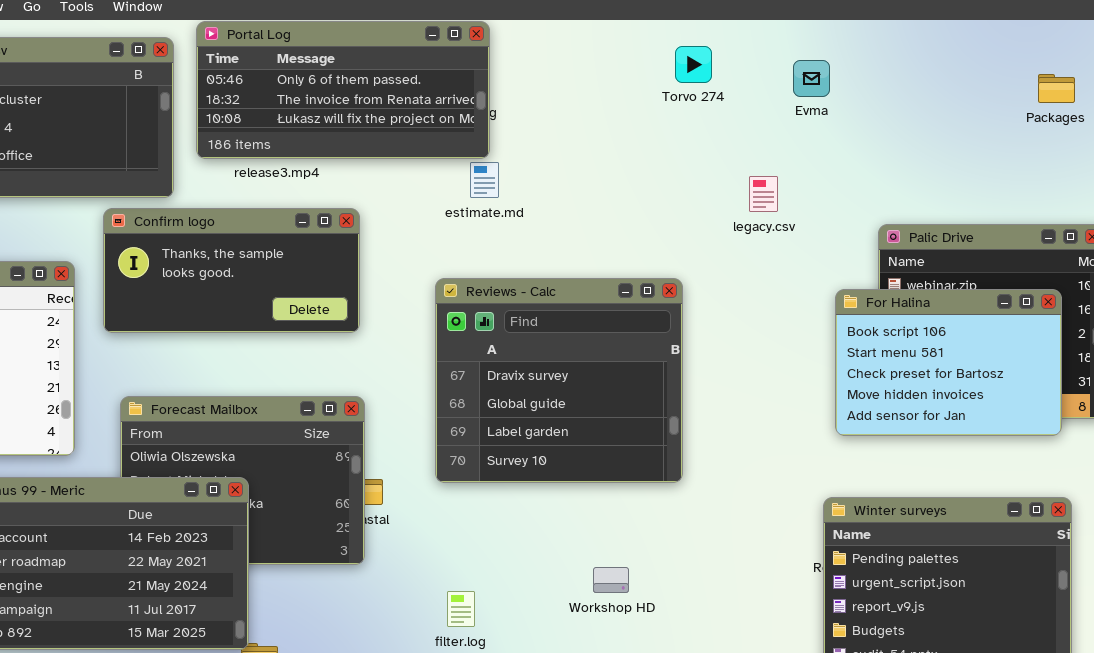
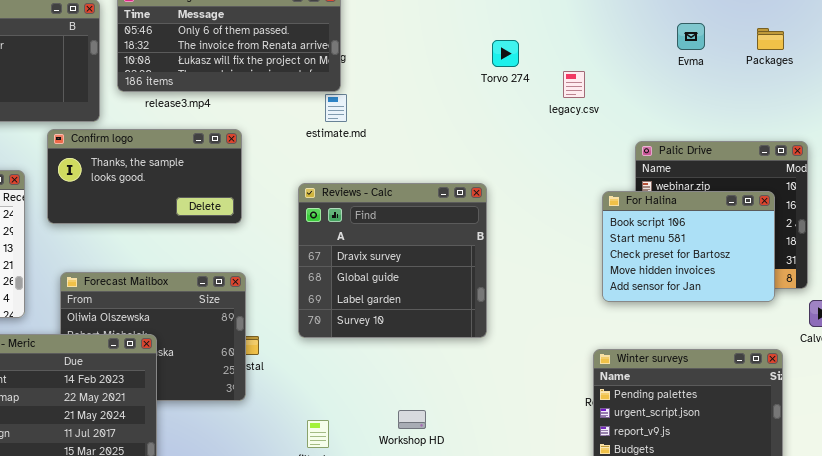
Torvo 274: [675,46,712,83] -> [492,40,519,67], moved
Evma: [793,60,830,97] -> [677,23,705,50], moved
legacy.csv: [749,176,778,212] -> [563,71,585,98], moved
Workshop HD: [593,567,629,593] -> [398,410,426,429], moved

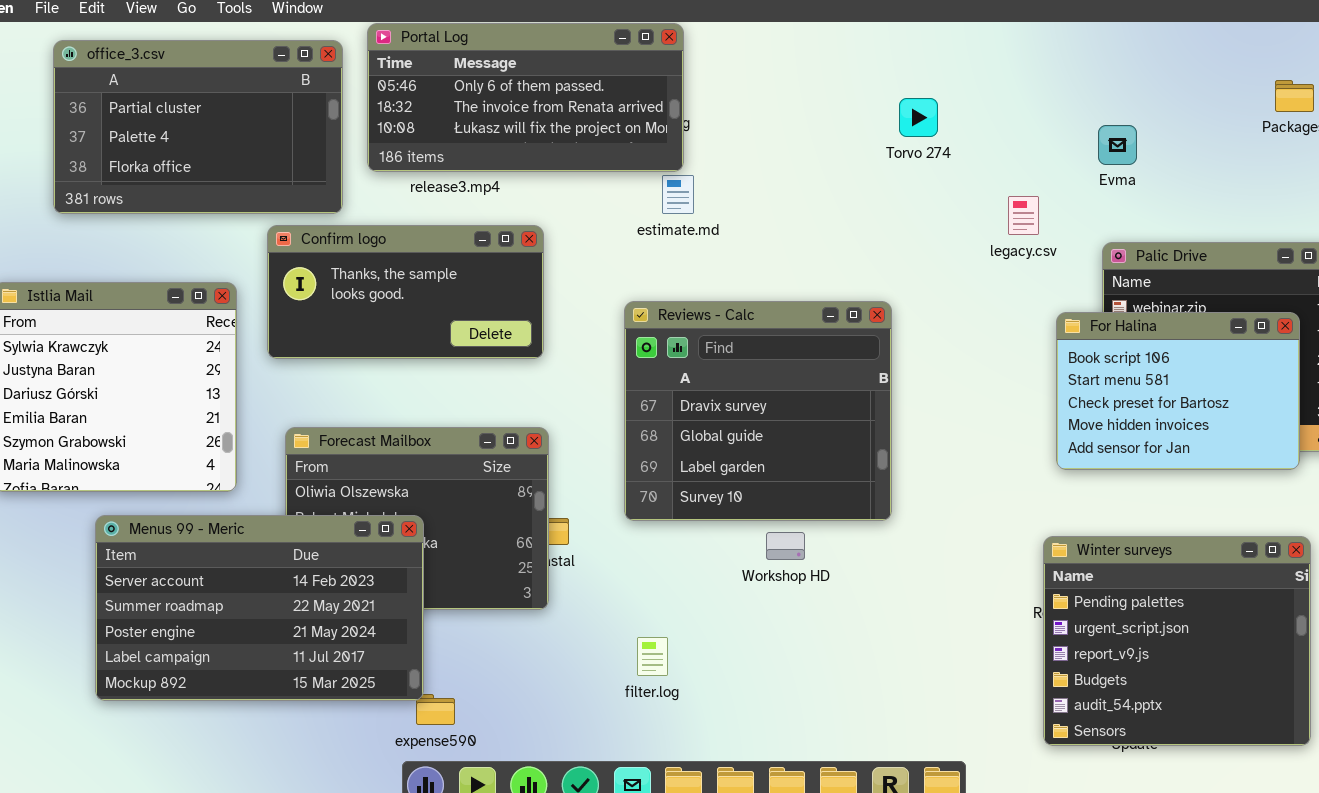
Evma: [677,23,705,50] -> [1098,125,1137,165], moved
legacy.csv: [563,71,585,98] -> [1008,196,1039,235], moved
Workshop HD: [398,410,426,429] -> [766,532,805,560], moved

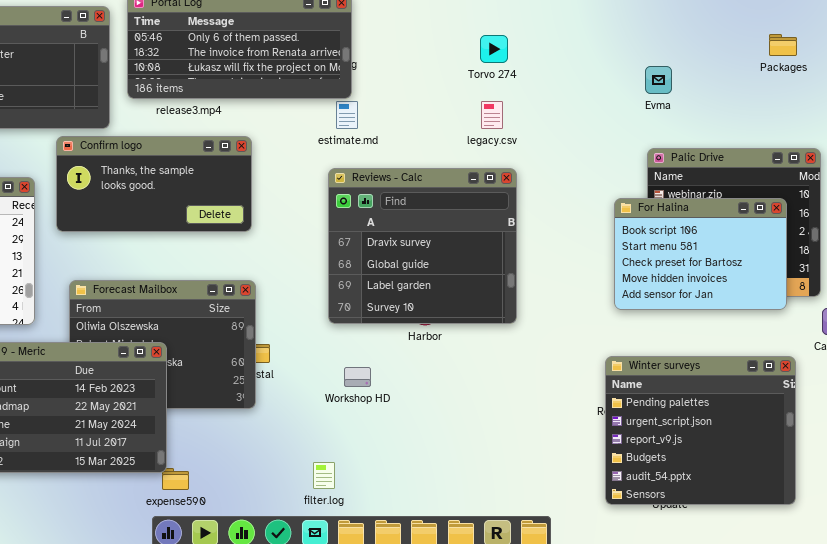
Torvo 274: [899,98,938,137] -> [480,35,508,63], moved
legacy.csv: [1008,196,1039,235] -> [481,101,503,129], moved
Reviews - Calc: [624,301,892,521] -> [328,168,517,324], moved
Workshop HD: [766,532,805,560] -> [344,367,371,387], moved
filter.log: [637,637,668,676] -> [313,462,335,489], moved

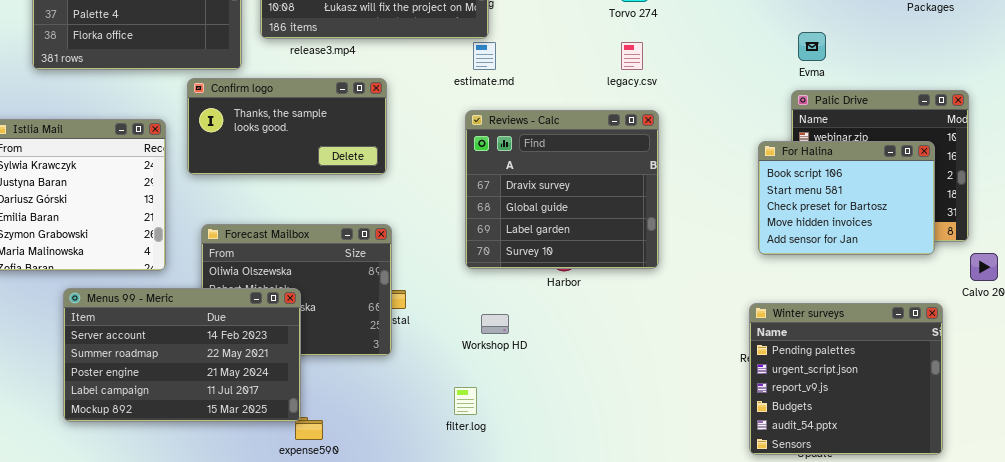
Evma: [645,66,672,94] -> [798,32,826,61], moved
filter.log: [313,462,335,489] -> [454,387,477,415], moved

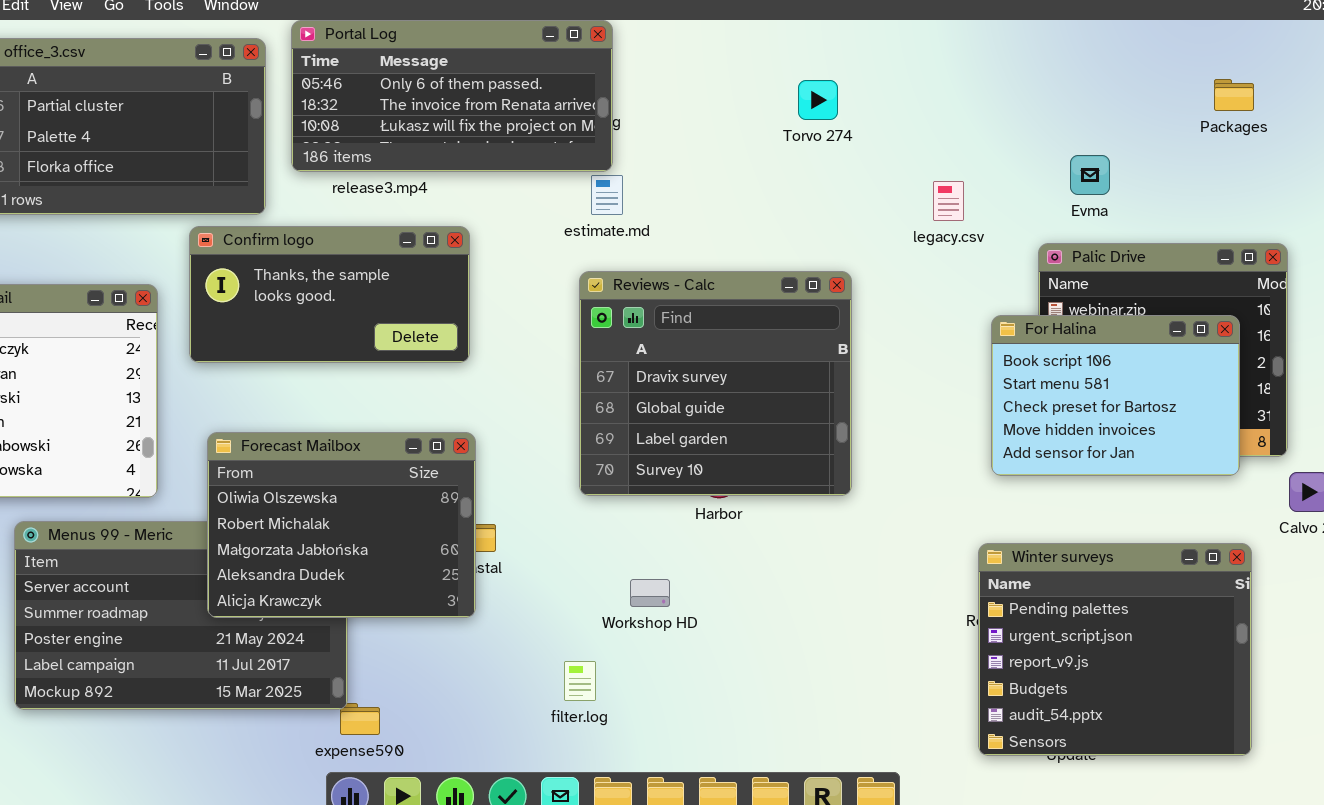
Evma: [798,32,826,61] -> [1070,155,1110,195], moved
legacy.csv: [621,42,643,70] -> [933,181,964,221], moved
Forecast Mailbox: [201,224,392,356] -> [207,432,476,618], raised
Workshop HD: [481,314,509,334] -> [630,579,670,607], moved

